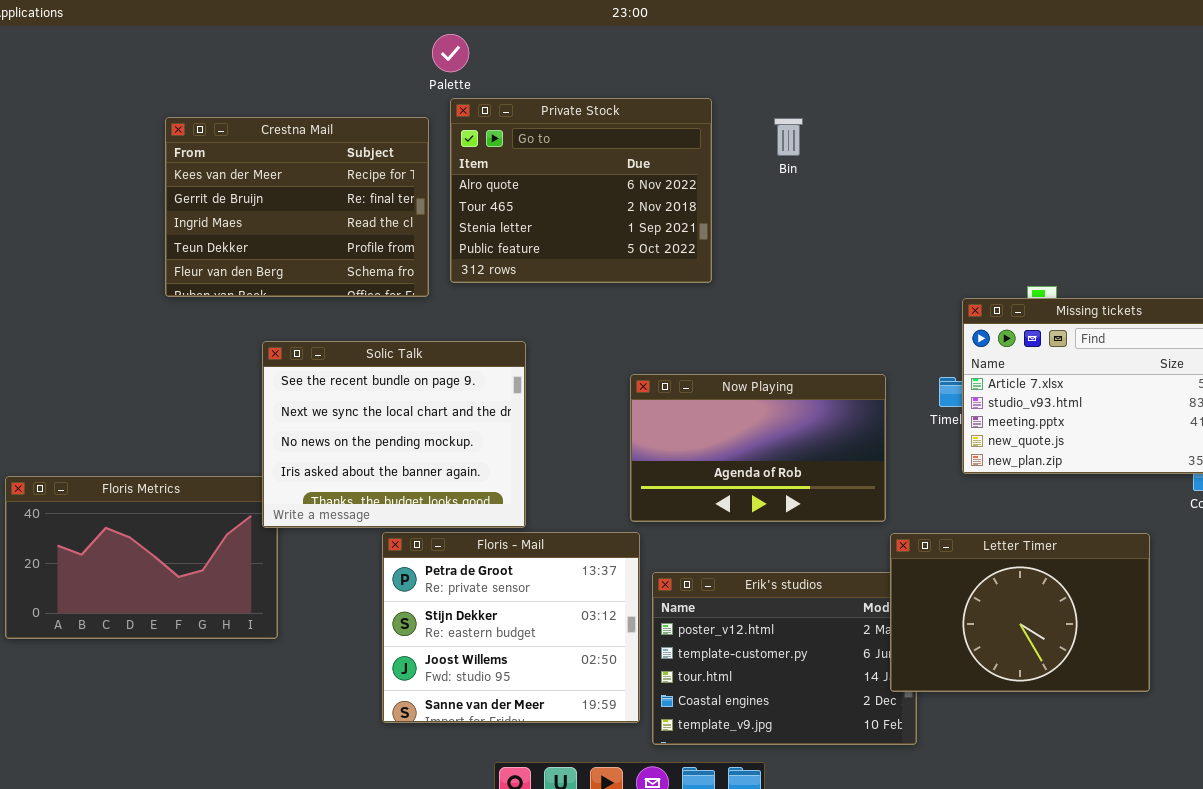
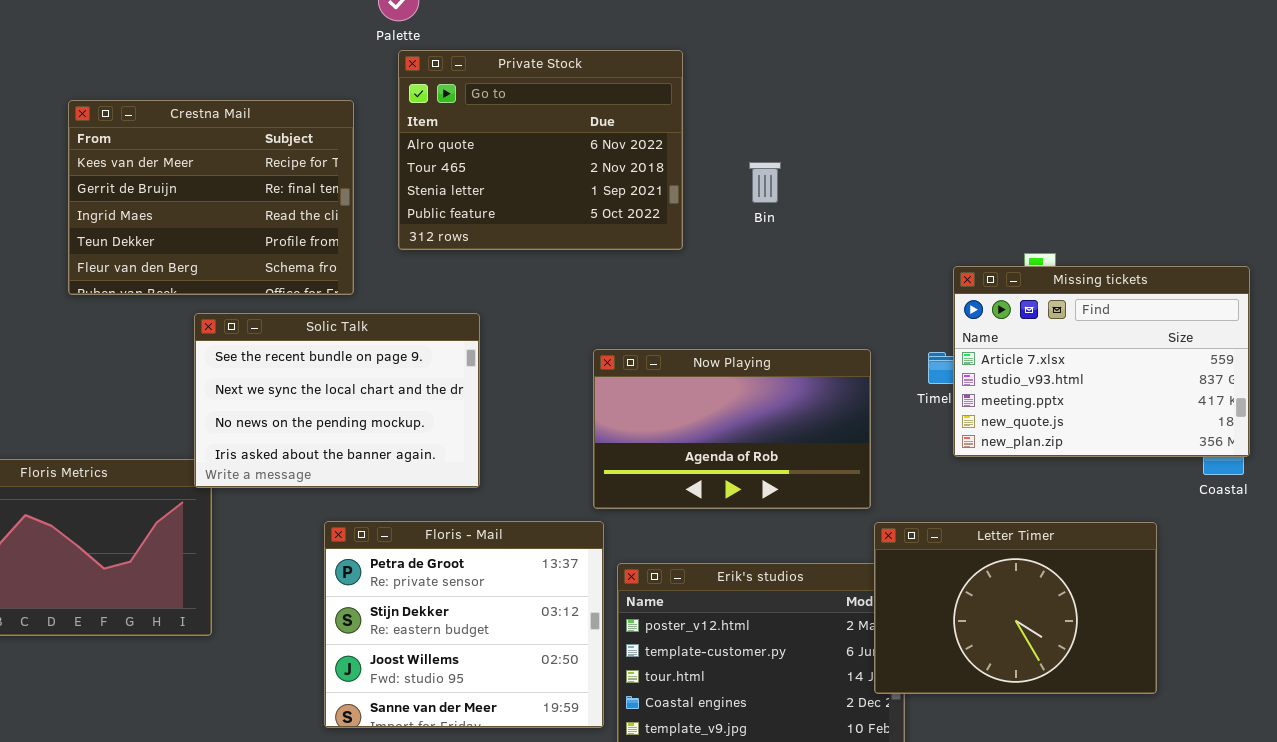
Crestna Mail: [165,117,429,297] -> [68,100,354,295], moved
Bin: [774,118,803,156] -> [749,162,781,203], moved
Solic Talk: [262,341,526,528] -> [194,313,480,488], resized

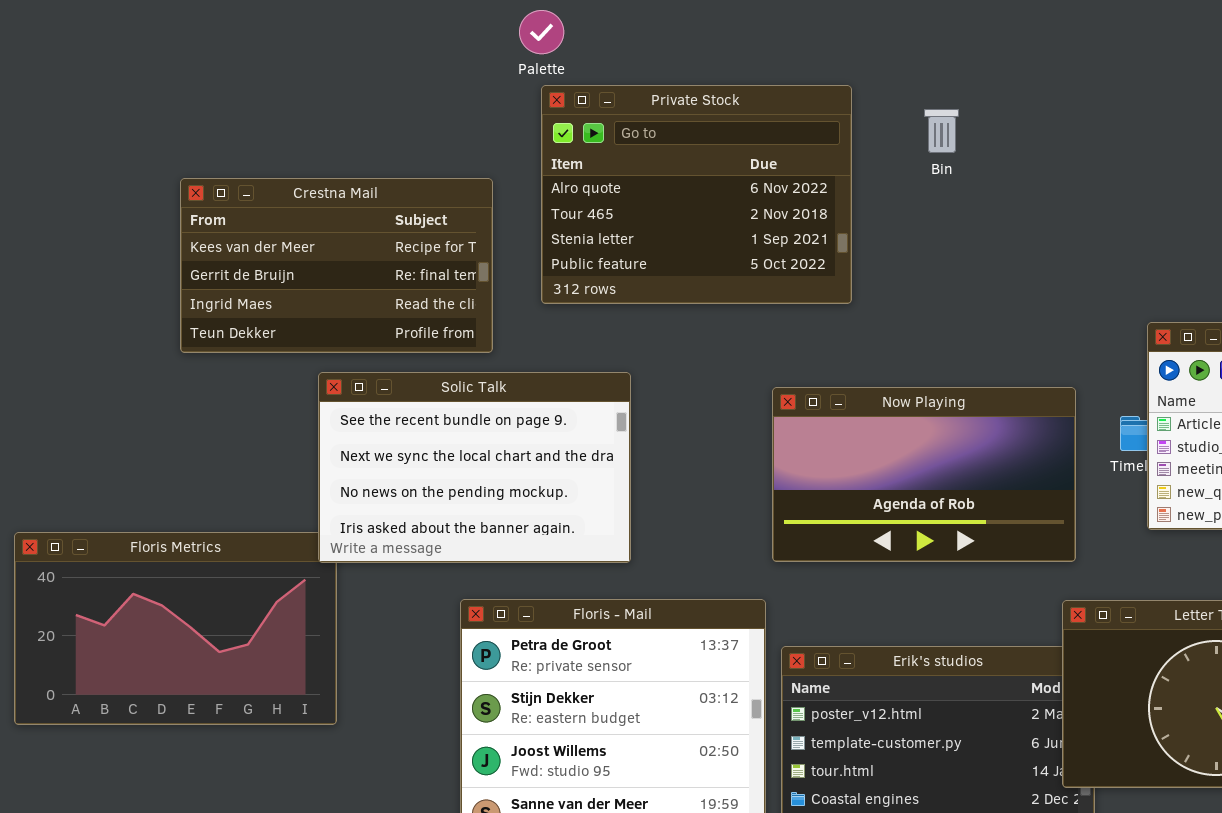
Crestna Mail: [68,100,354,295] -> [180,178,493,353], resized
Bin: [749,162,781,203] -> [924,109,959,153], moved
Now Playing: [593,349,871,509] -> [772,387,1076,562], moved

